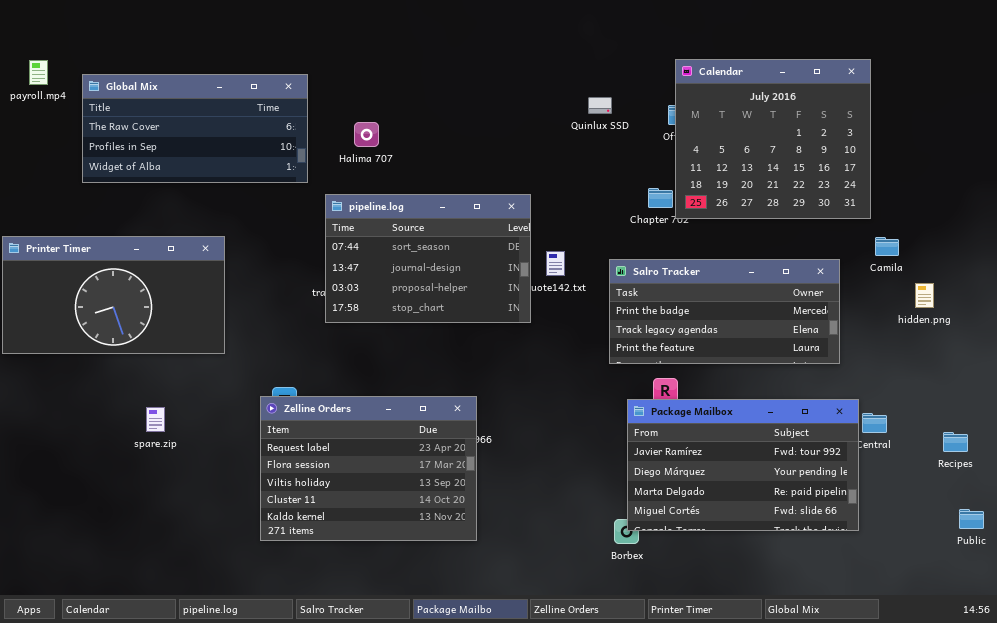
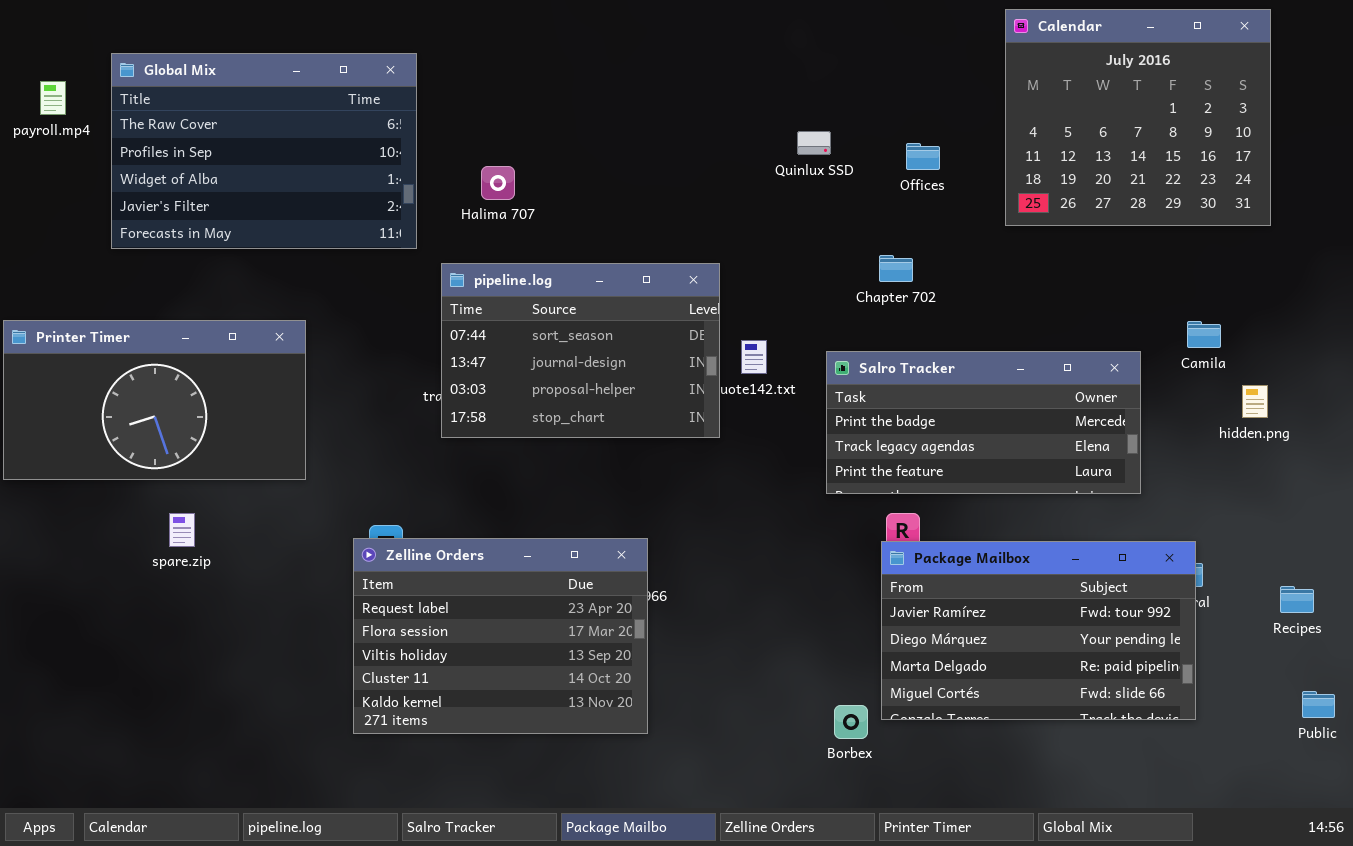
Calendar: [675,59,871,219] -> [1005,9,1271,226], moved
Global Mix: [82,74,308,183] -> [111,53,417,249], resized
Package Mailbox: [627,399,859,531] -> [881,541,1196,720], moved
spare.zip: [146,407,165,432] -> [169,513,195,547], moved

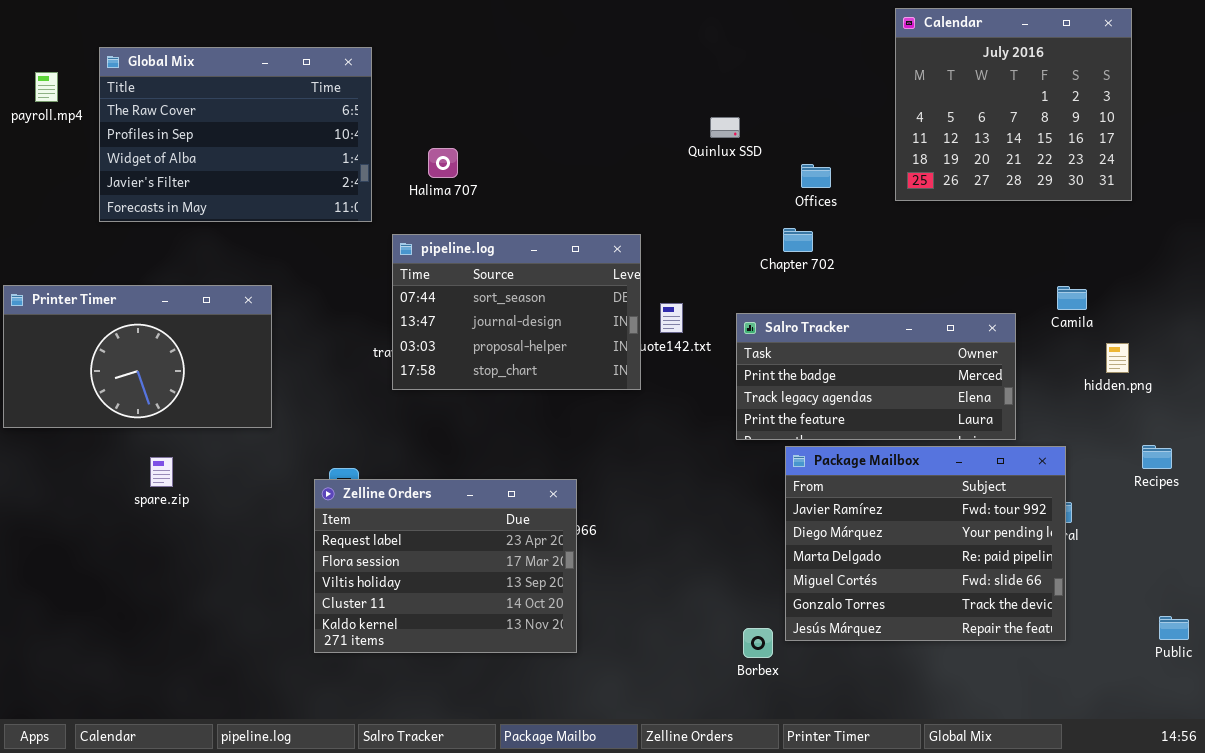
Offices: [906,143,940,170] -> [801,164,831,188], moved
Package Mailbox: [881,541,1196,720] -> [785,446,1066,641], resized
Recipes: [1280,586,1314,613] -> [1142,445,1172,469], moved

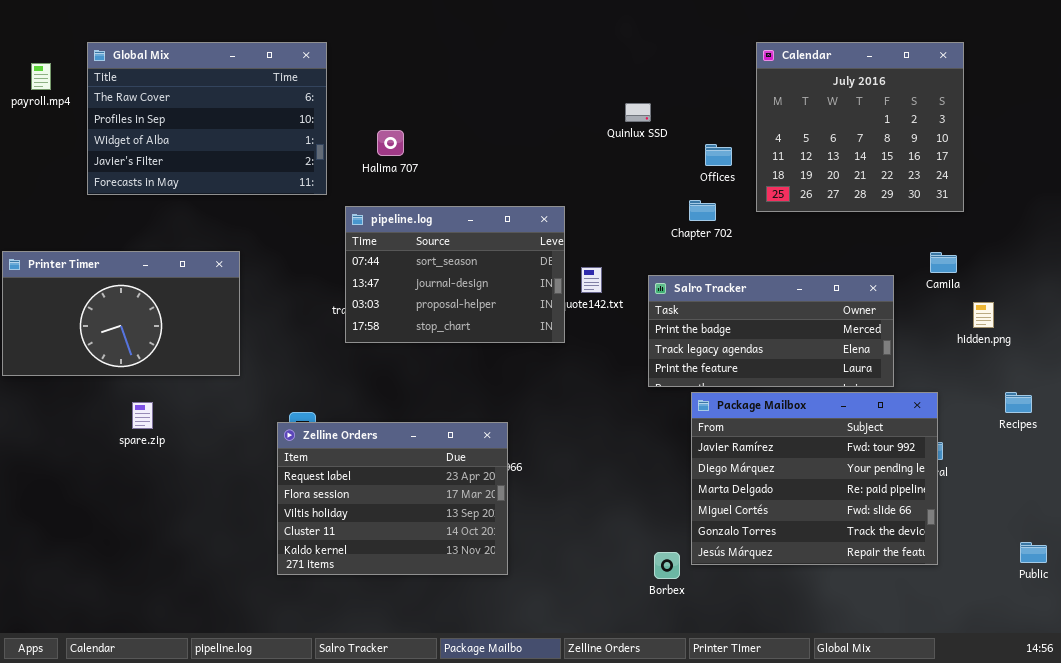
Calendar: [895,8,1132,201] -> [756,42,964,212], moved

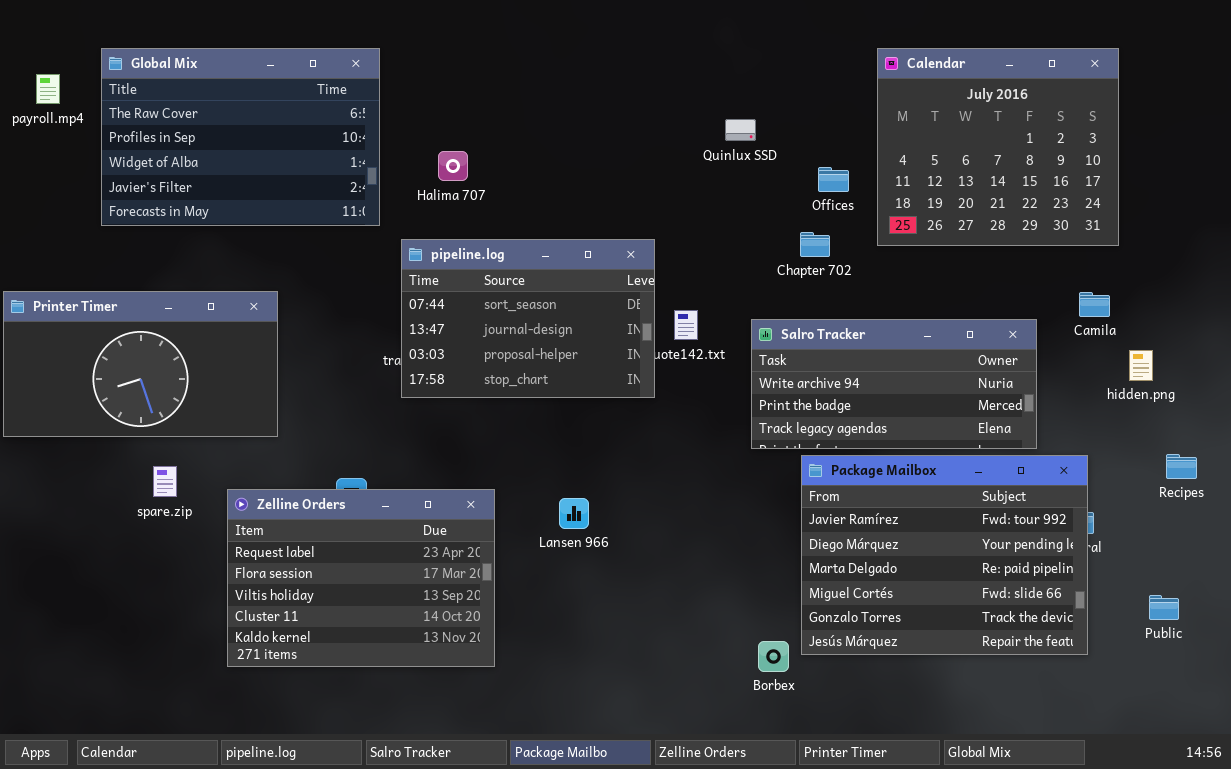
Salro Tracker: [648,275,894,387] -> [751,319,1037,449], scrolled up 1 row
Zelline Orders: [277,422,508,575] -> [227,489,495,667], moved
Public: [1020,542,1047,563] -> [1149,595,1179,620], moved

